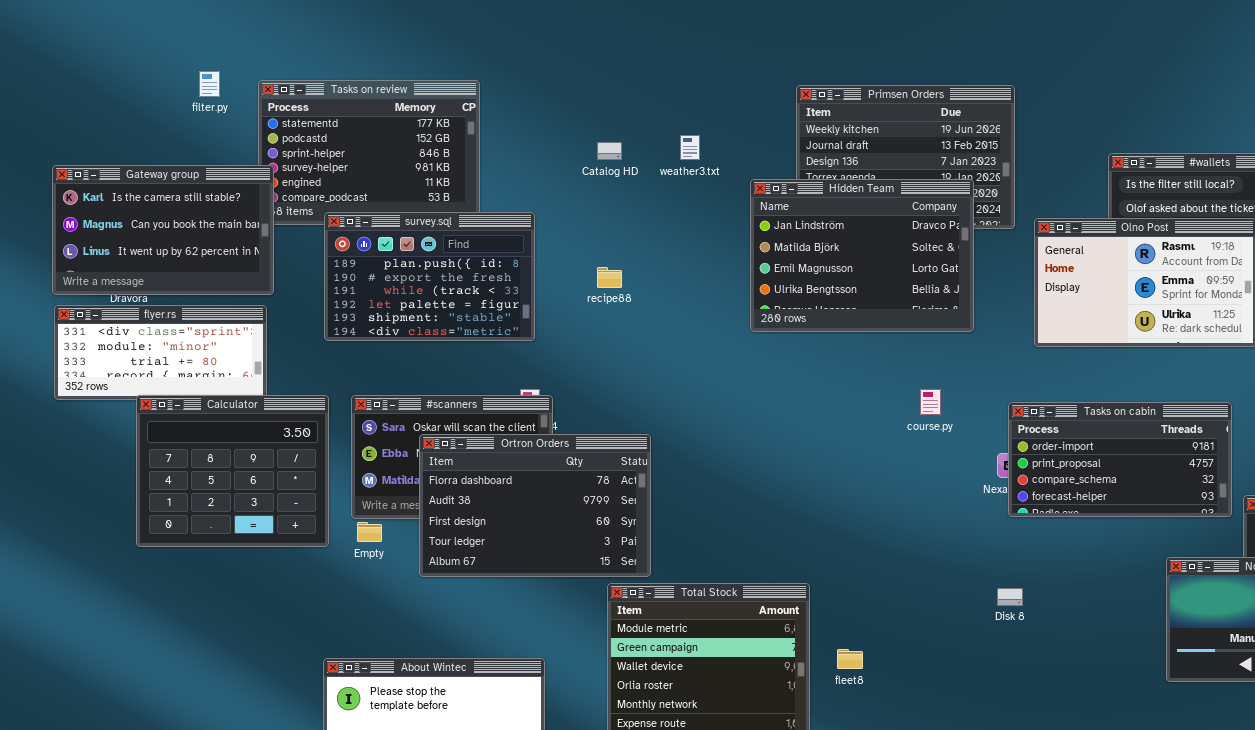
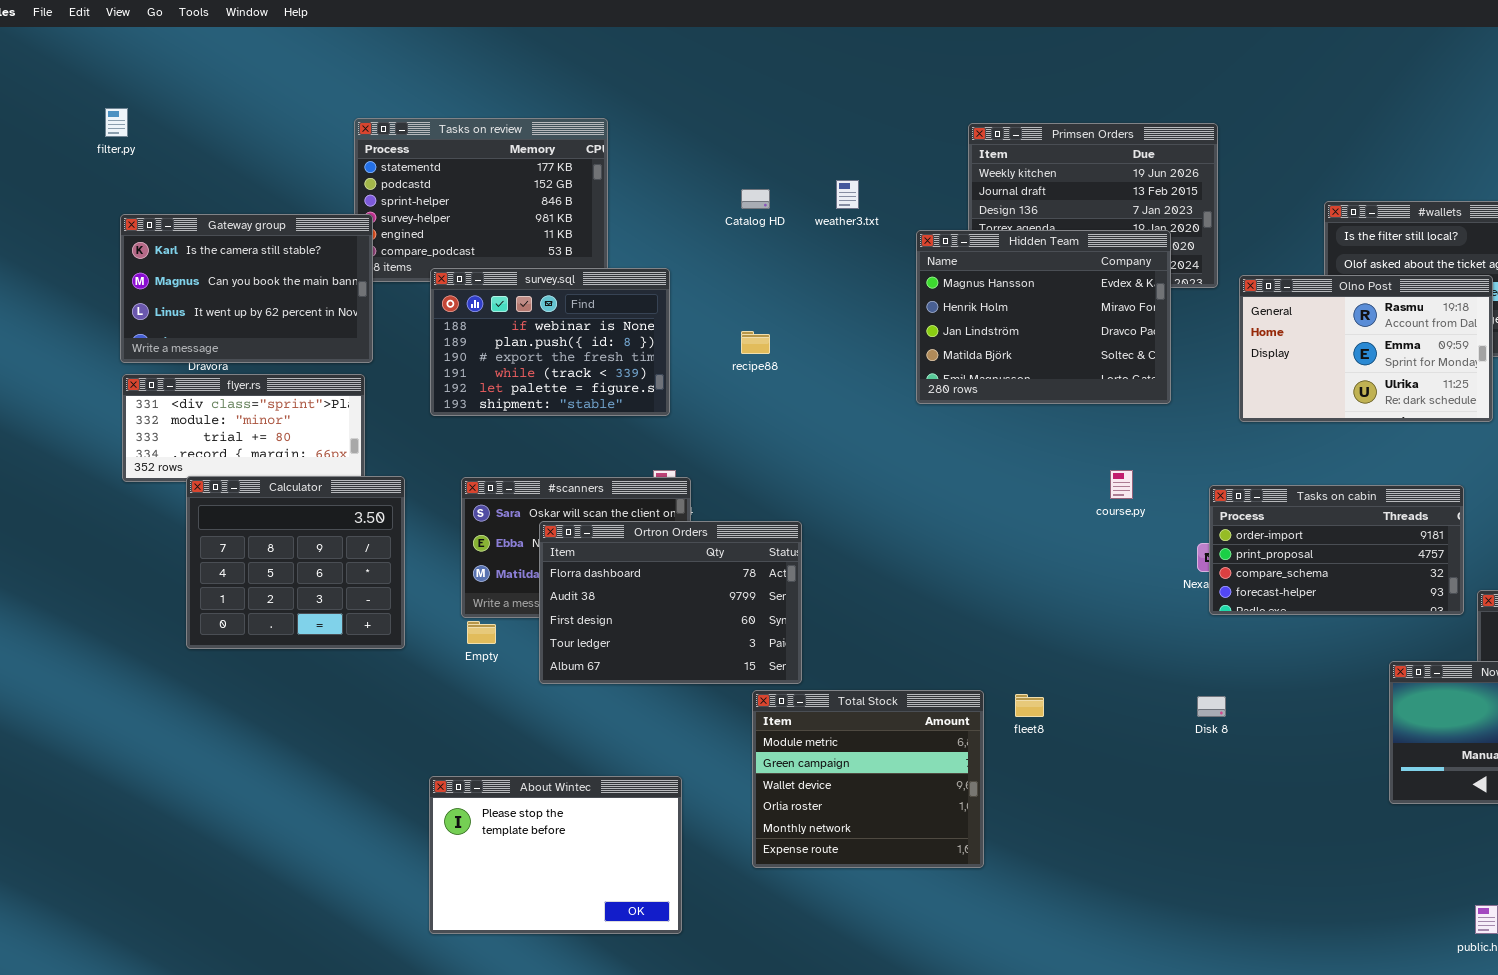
filter.py: [199,71,220,97] -> [105,108,128,137], moved
Hidden Team: [750,179,974,332] -> [916,230,1171,404], scrolled up 2 rows
survey.sql: [324,212,535,341] -> [430,268,670,416], scrolled up 1 row
Calculator: [136,395,329,547] -> [186,476,405,649], moved
fleet8: [837,649,863,669] -> [1015,694,1044,717], moved

